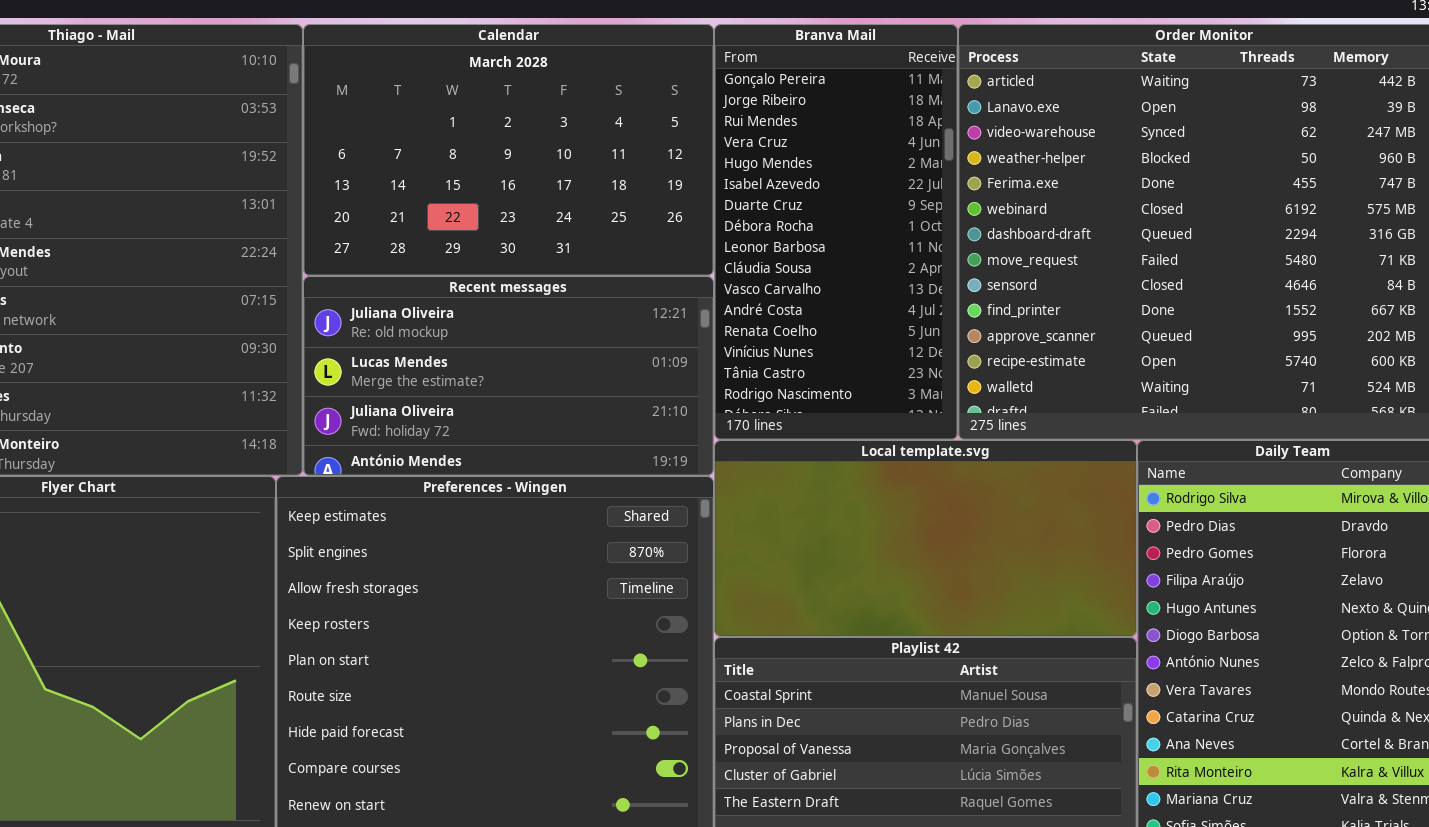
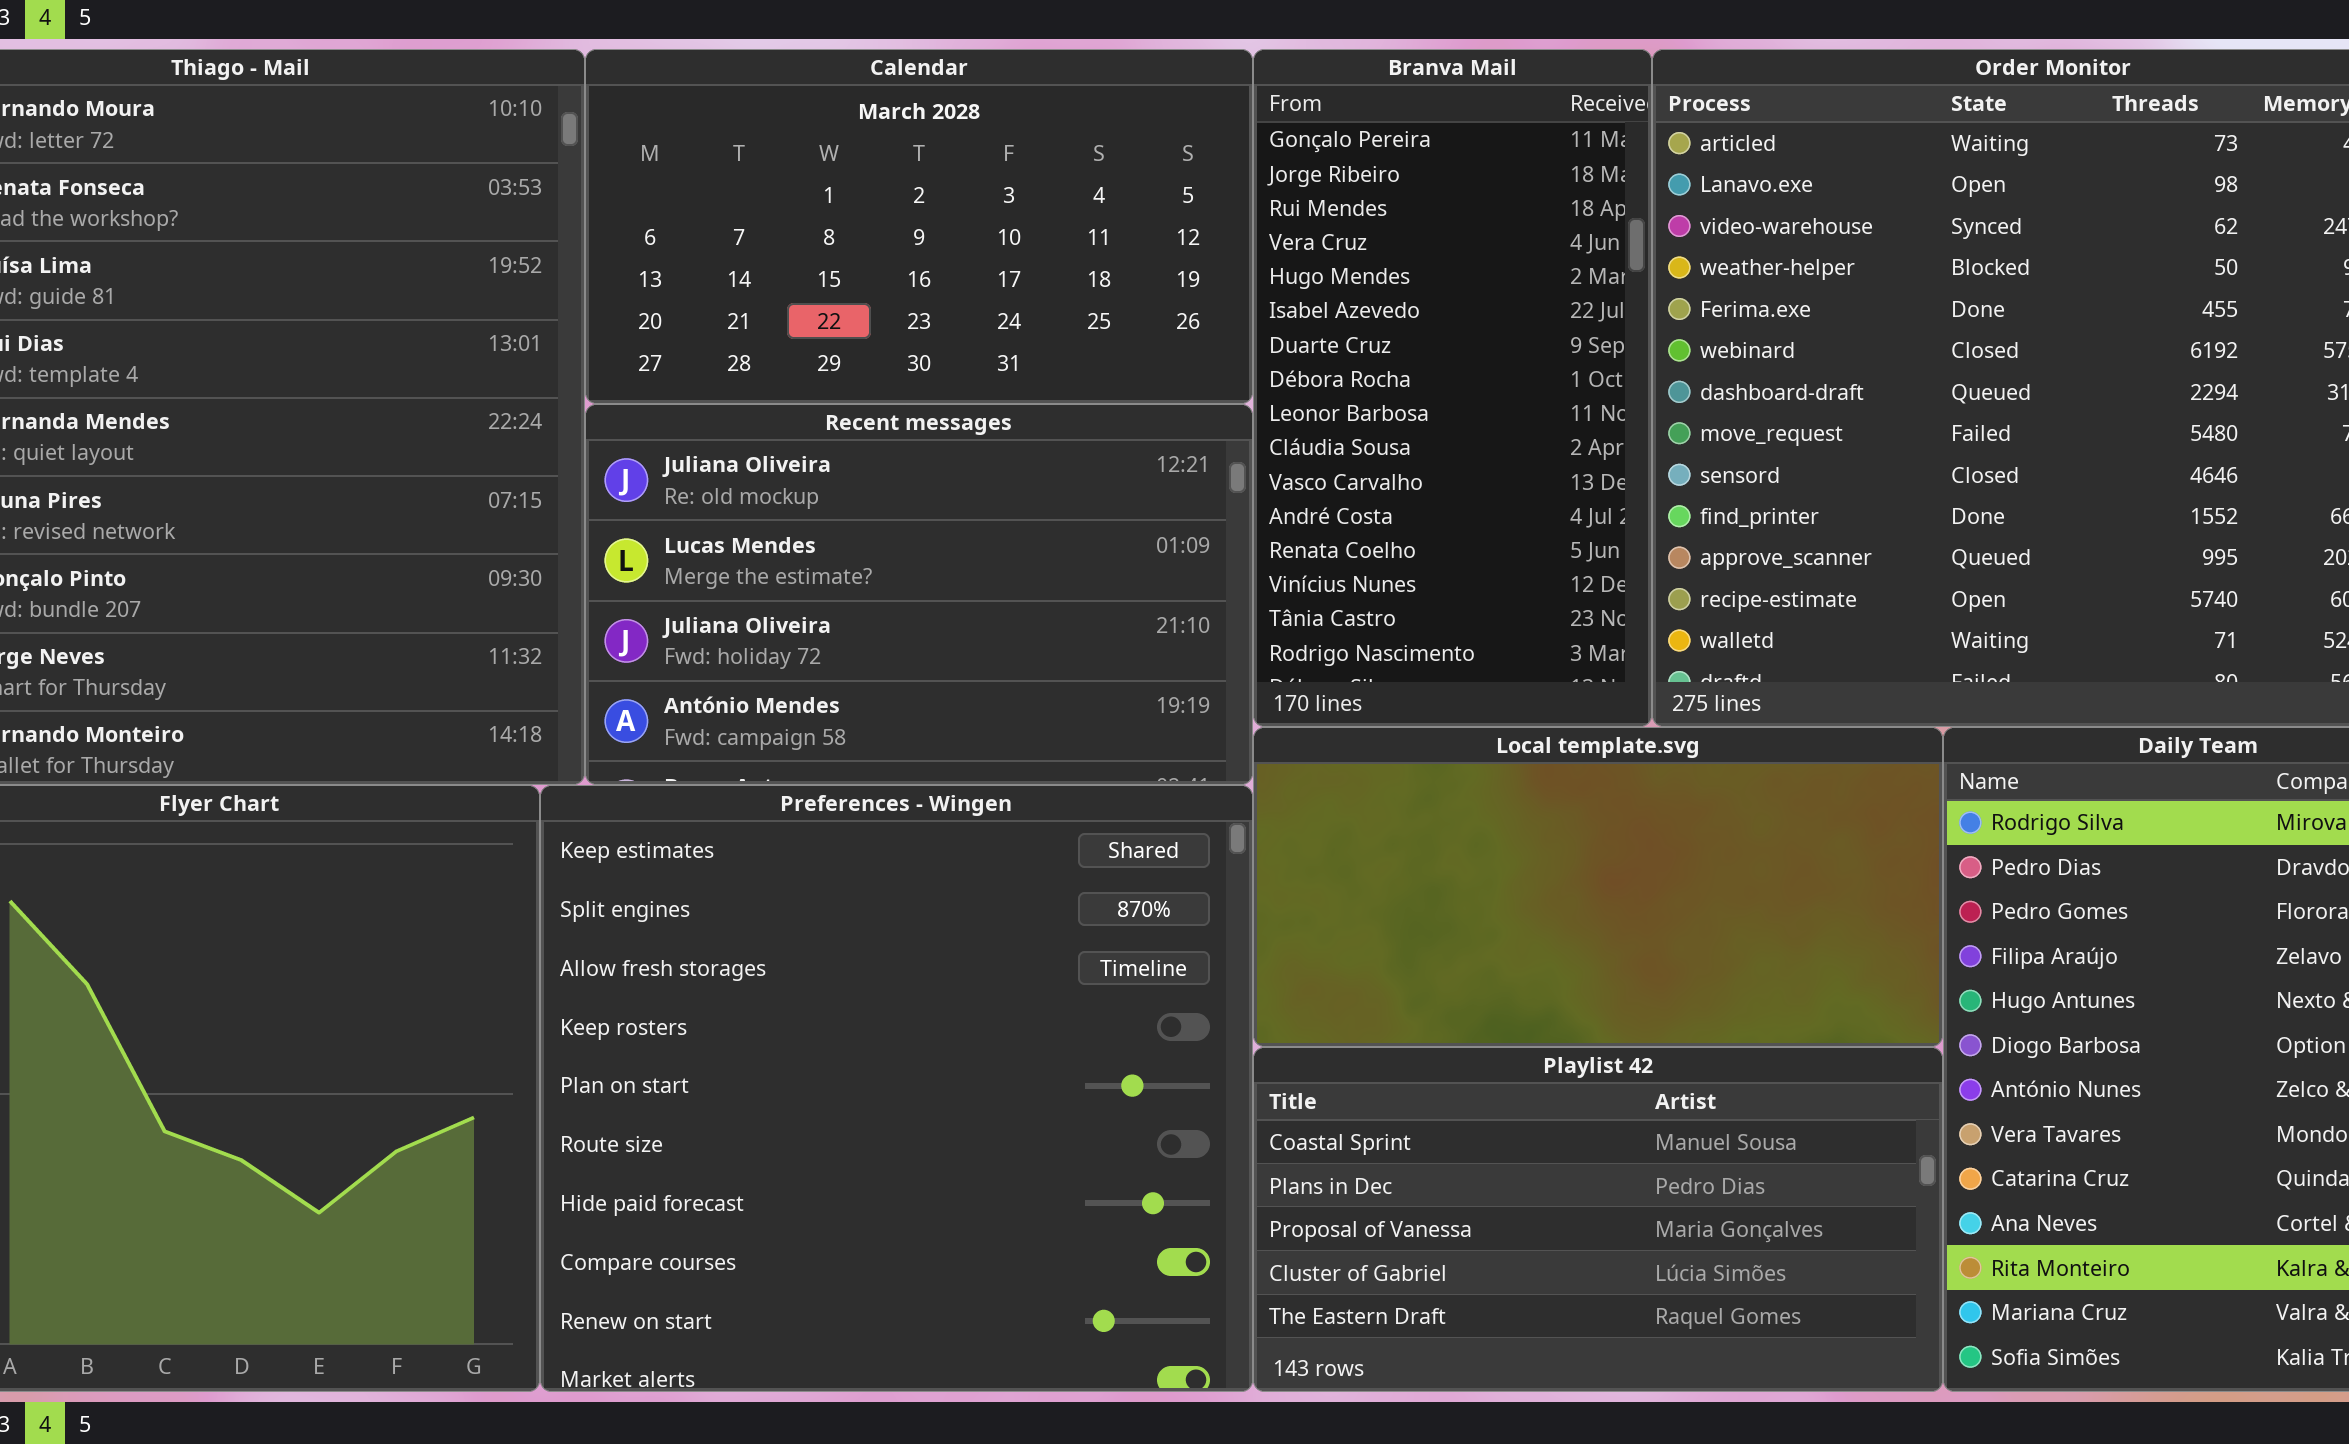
Calendar: [303,24,714,276] -> [585,49,1253,404], resized
Recent messages: [303,276,714,476] -> [585,404,1253,785], resized

